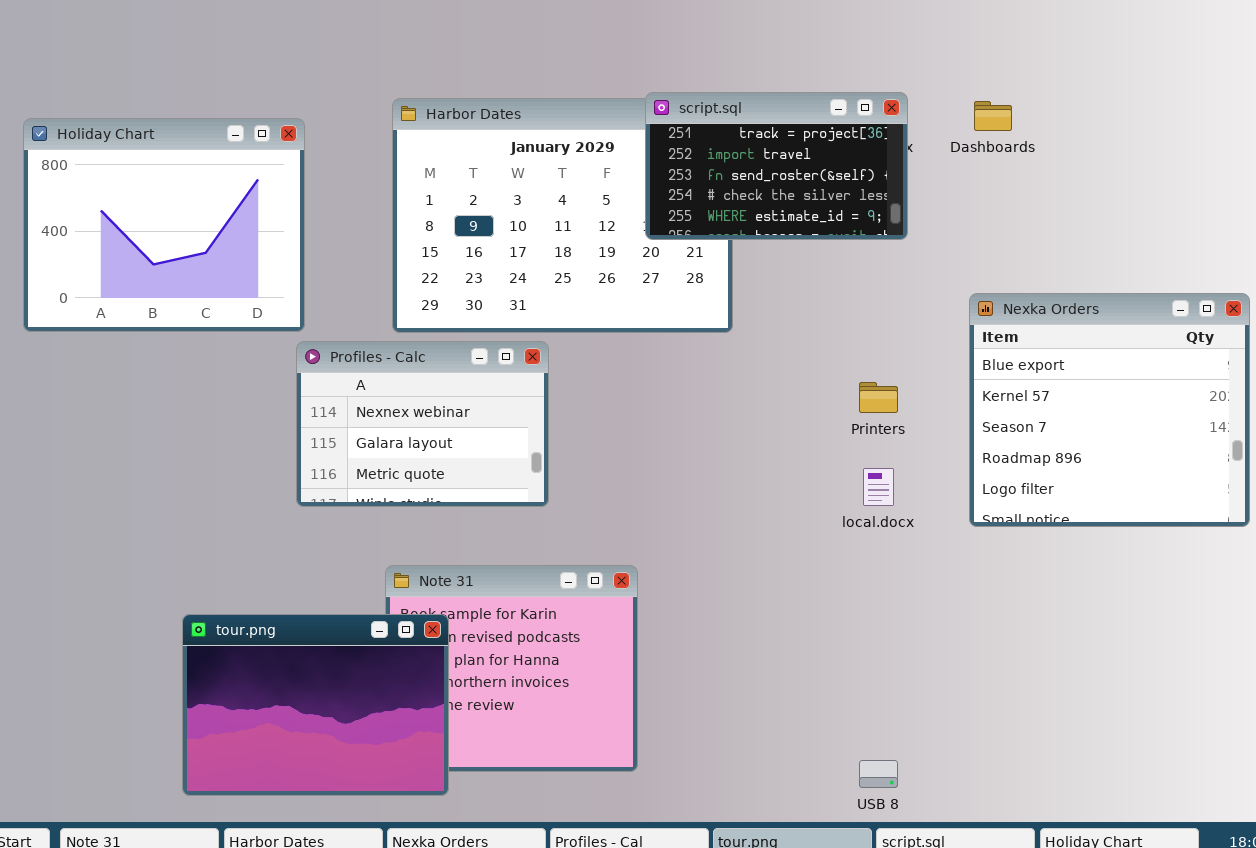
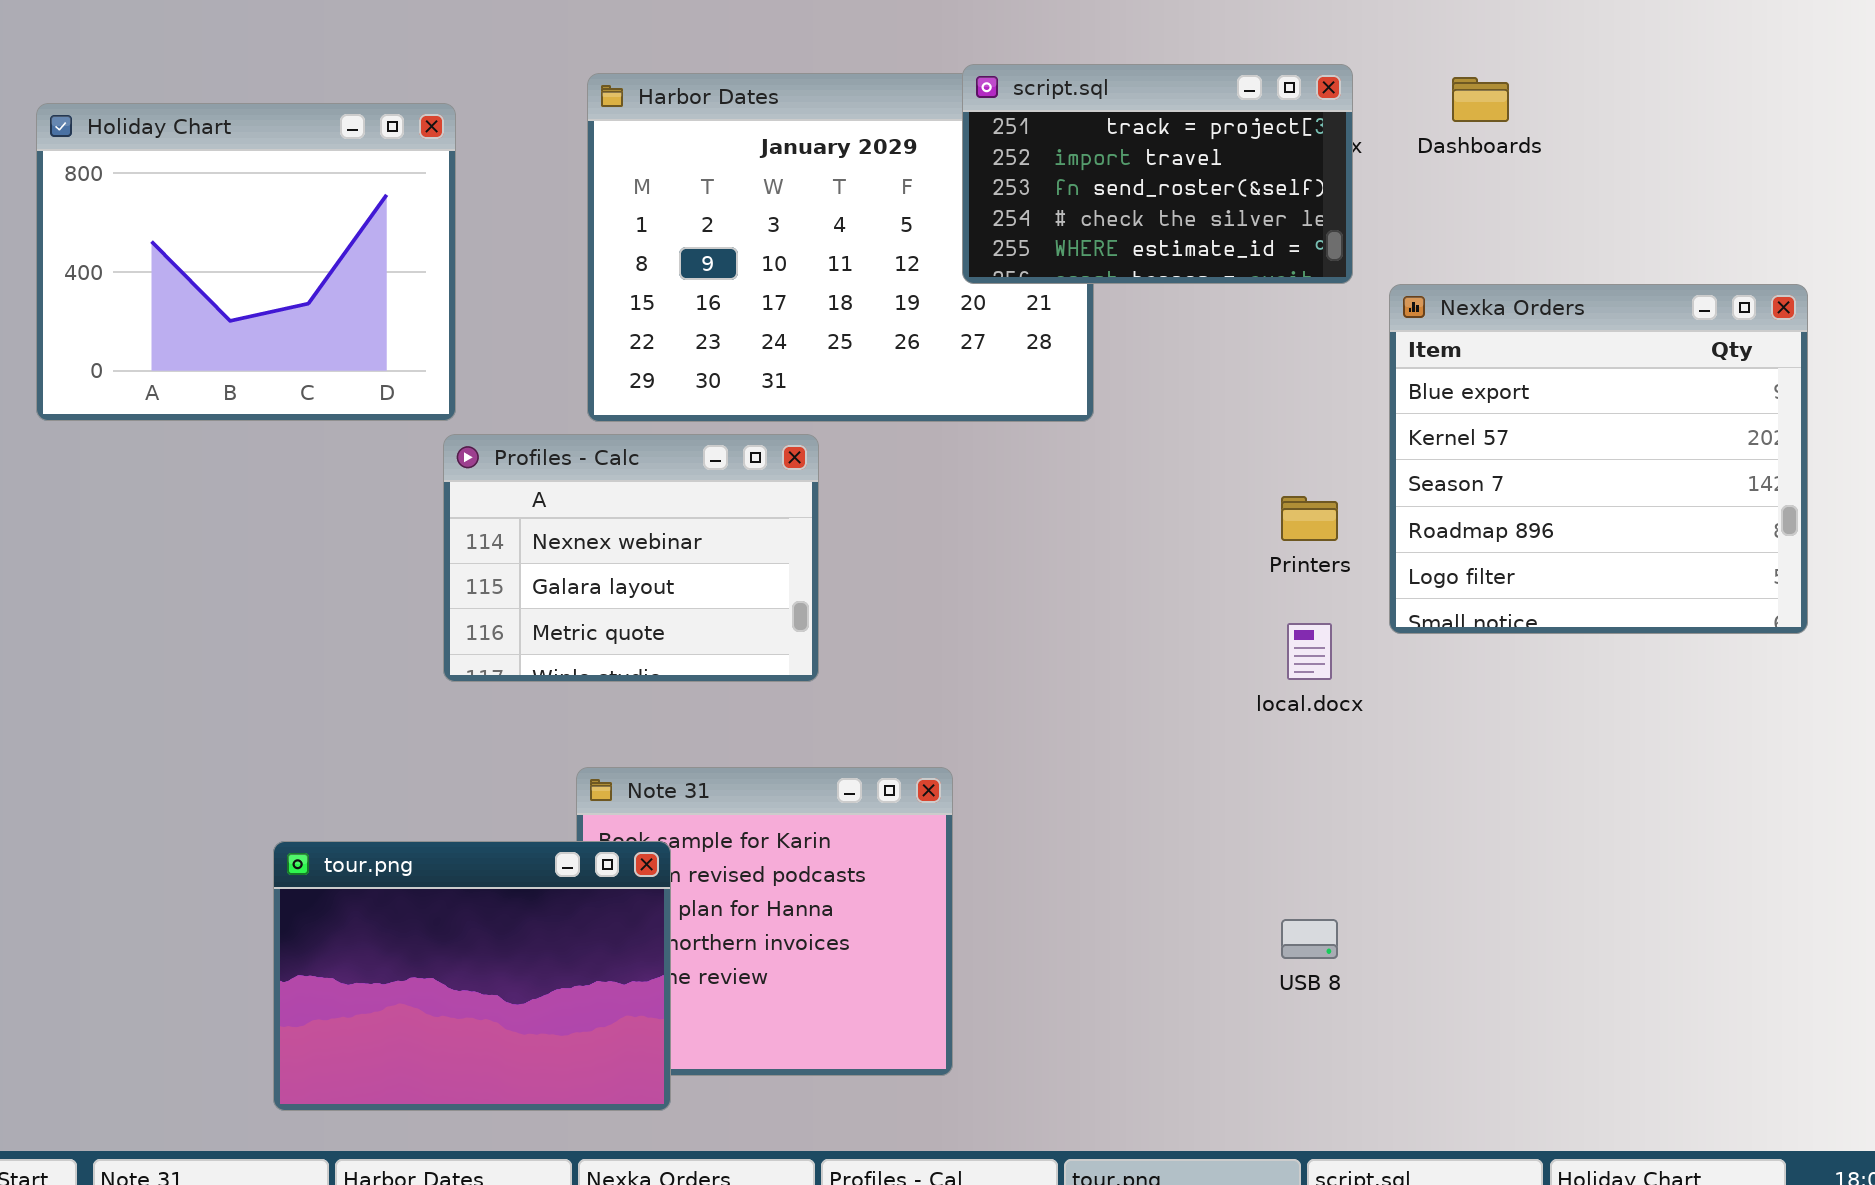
Nexka Orders: [969,293,1250,527] -> [1389,284,1808,634], moved
USB 8: [859,760,898,788] -> [1281,919,1338,959], moved

